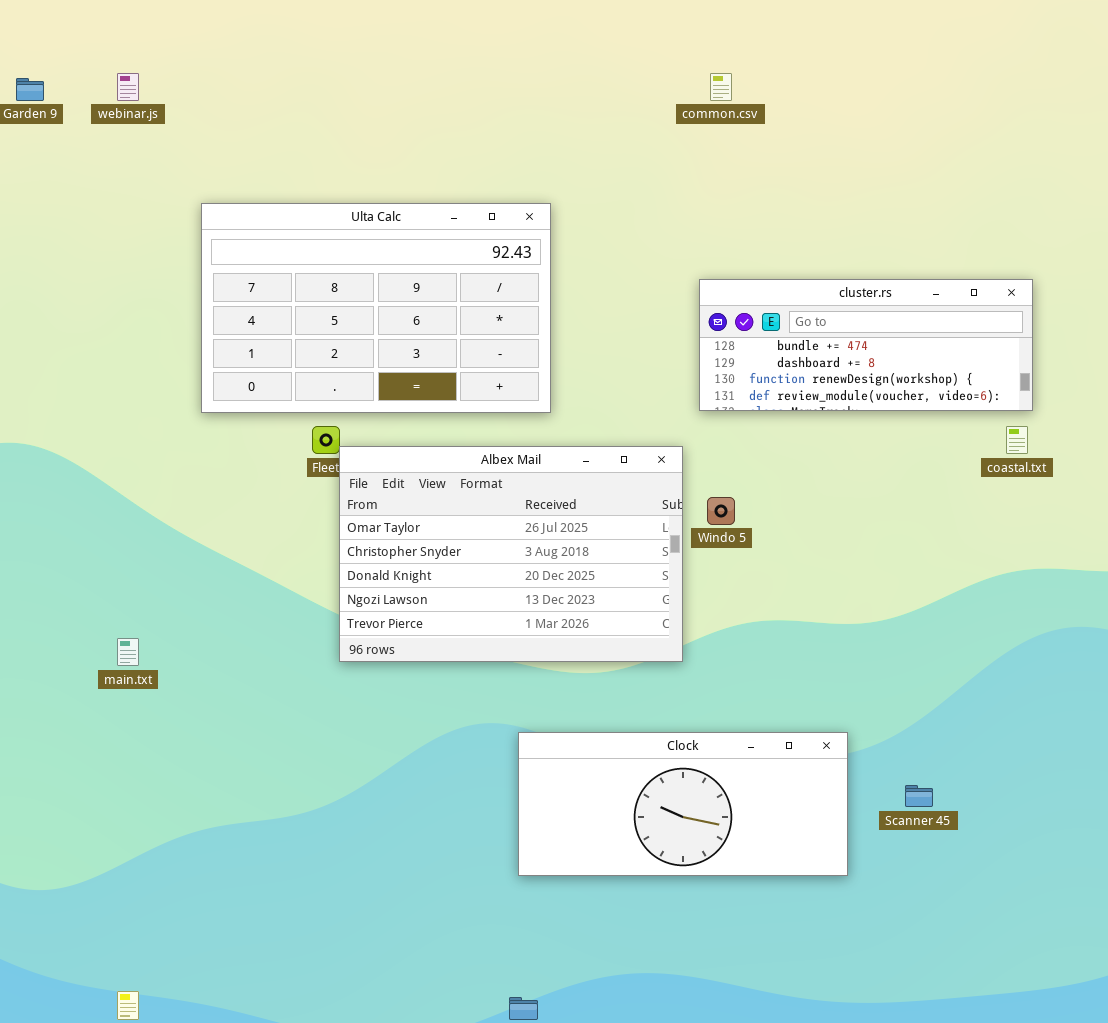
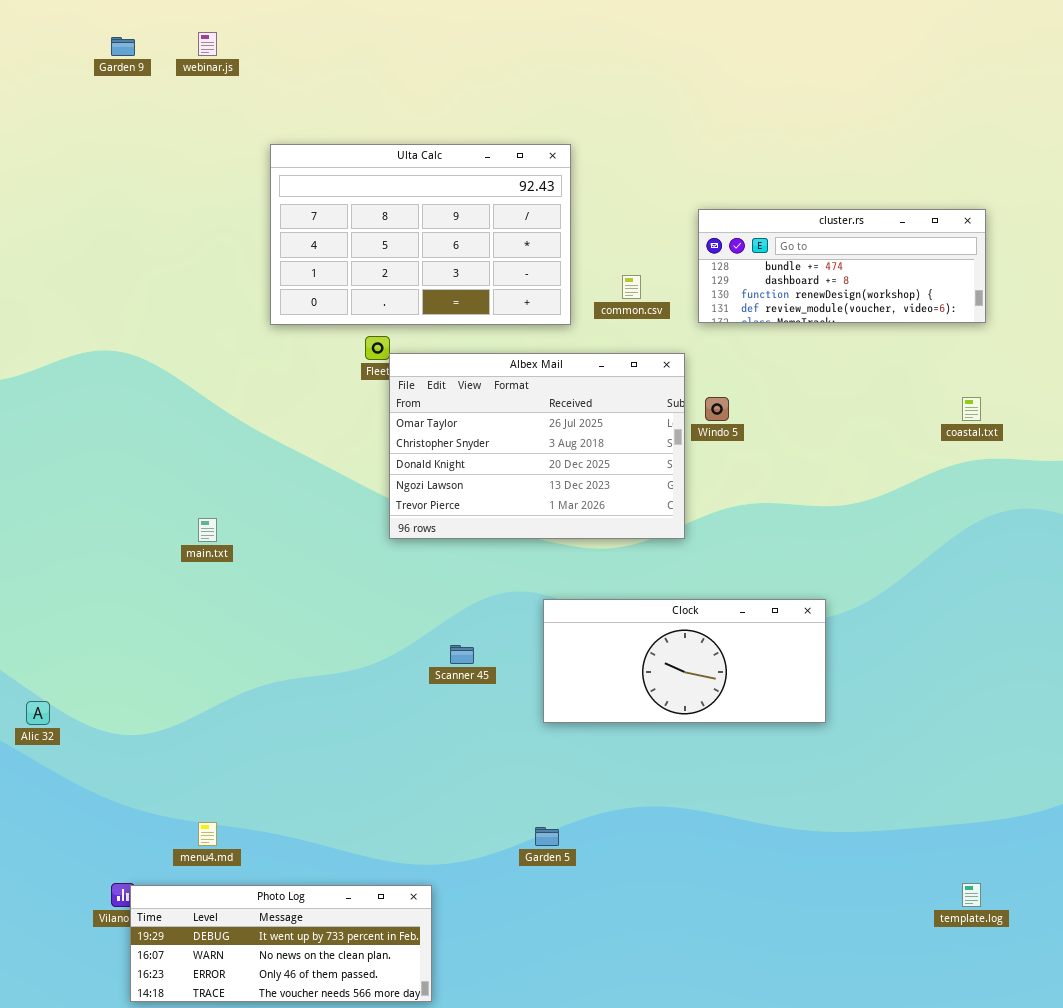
common.csv: [710,73,732,101] -> [622,275,641,299], moved
coastal.txt: [1006,426,1028,454] -> [962,397,981,421], moved
Scanner 45: [905,785,933,807] -> [450,645,474,664], moved

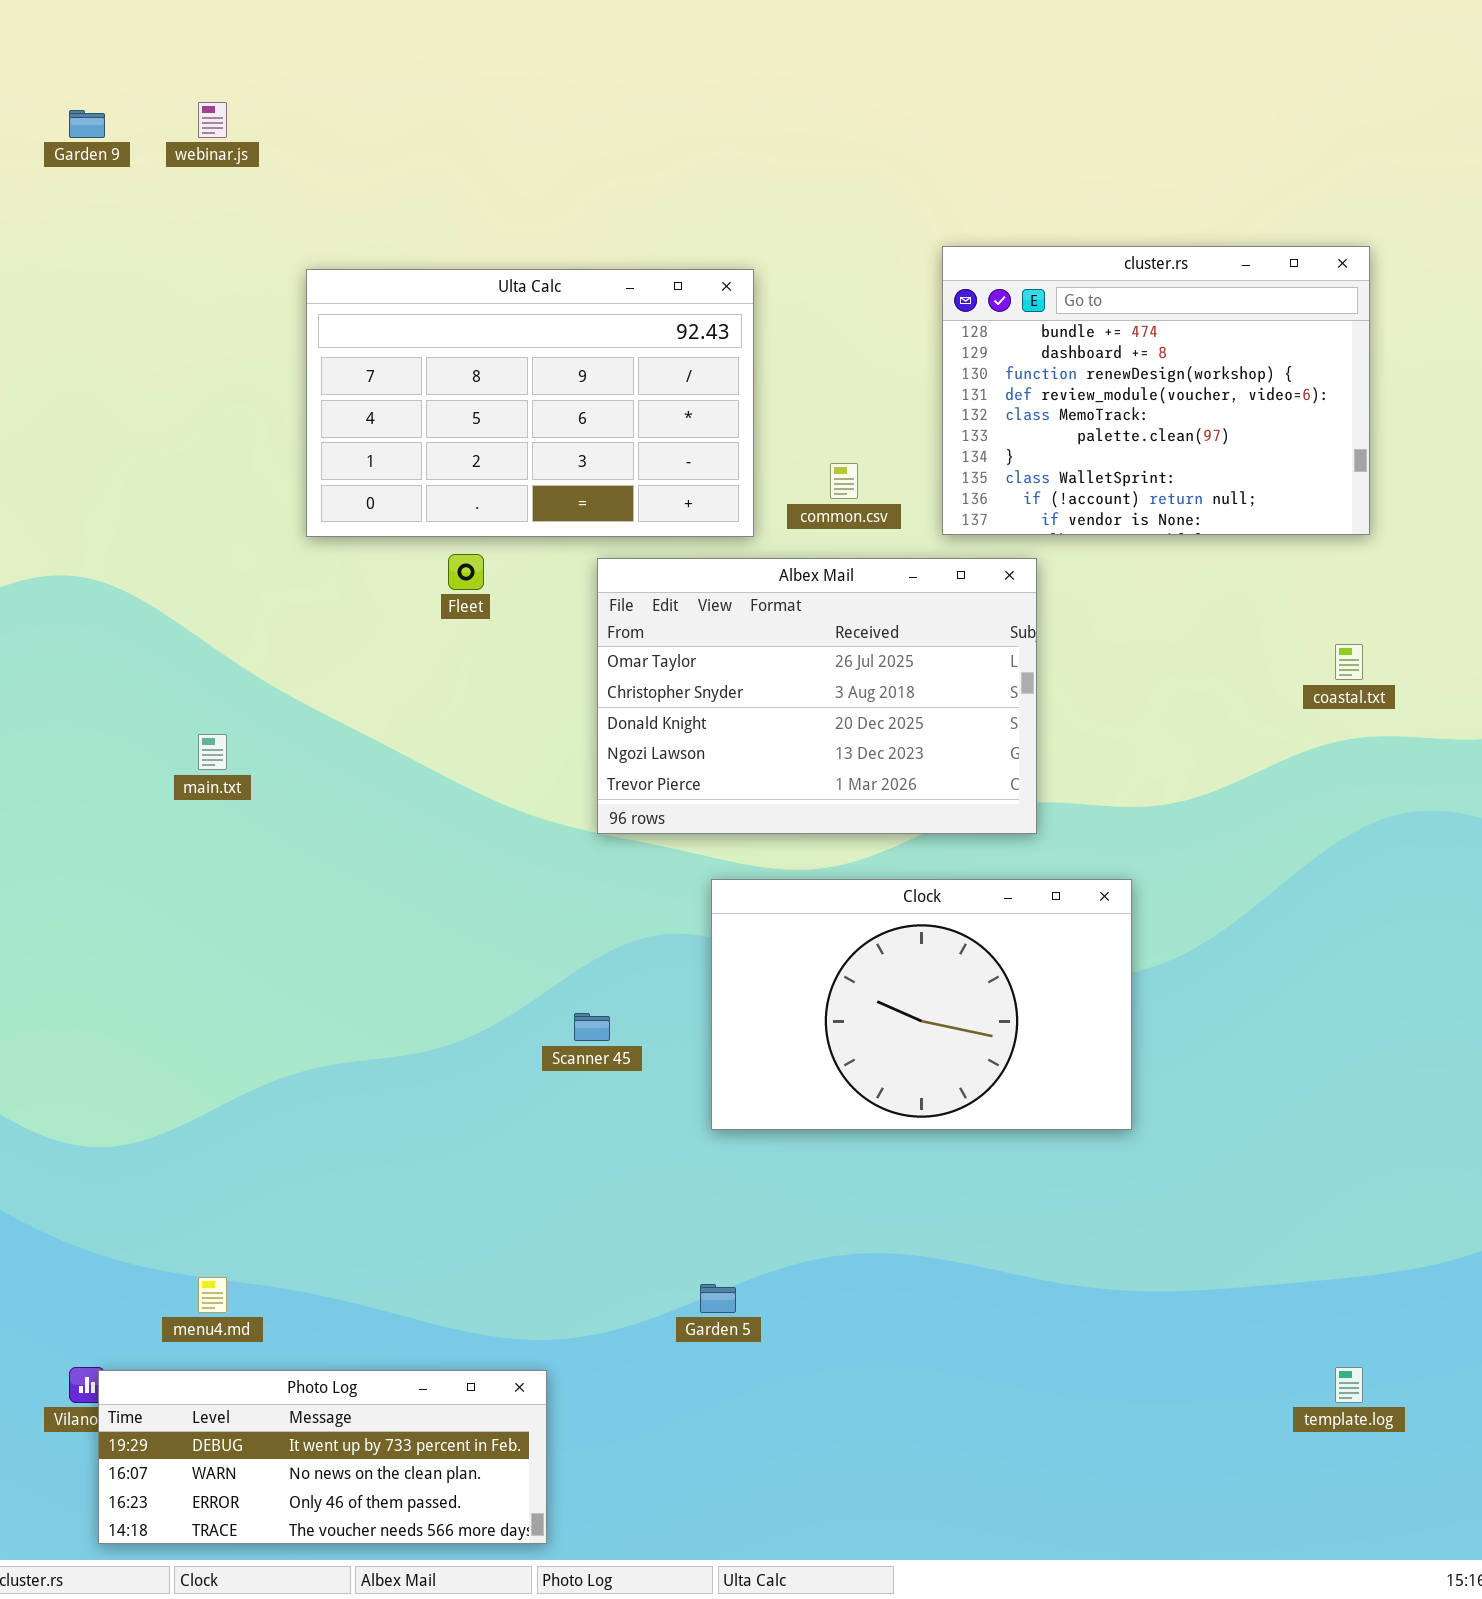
cluster.rs: [698,209,986,323] -> [942,246,1370,535], resized
Albex Mail: [389,353,685,539] -> [597,558,1037,834], moved
main.txt: [198,518,217,542] -> [198,734,227,770], moved
Clock: [543,599,826,723] -> [711,879,1132,1130], resized

